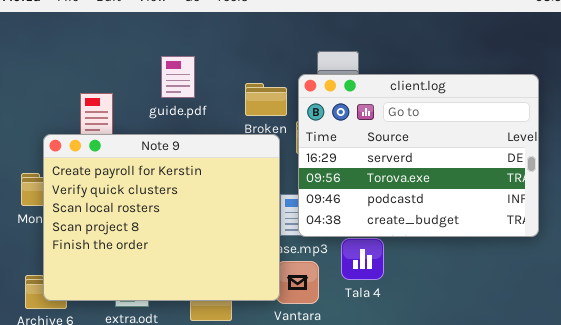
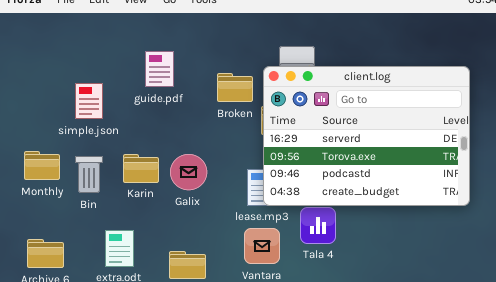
Note 9: [43,134,280,301] -> none, closed

